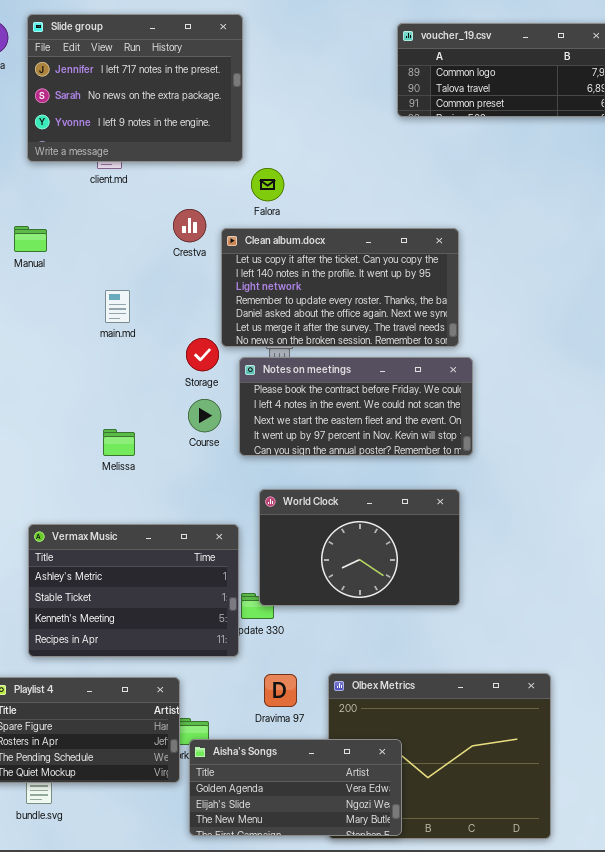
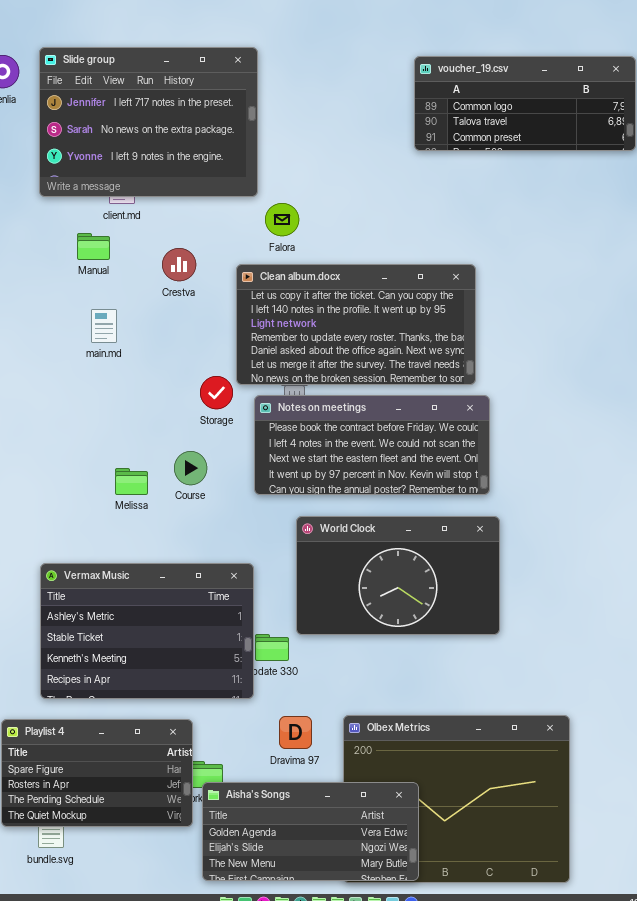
Crestva: [173,209,206,242] -> [162,248,196,281], moved
Manual: [14,226,47,252] -> [77,233,110,260], moved
main.md: [105,290,130,323] -> [91,309,117,343], moved
Course: [188,399,221,432] -> [174,451,207,485], moved
World Clock: [259,489,460,606] -> [296,516,500,635], moved

